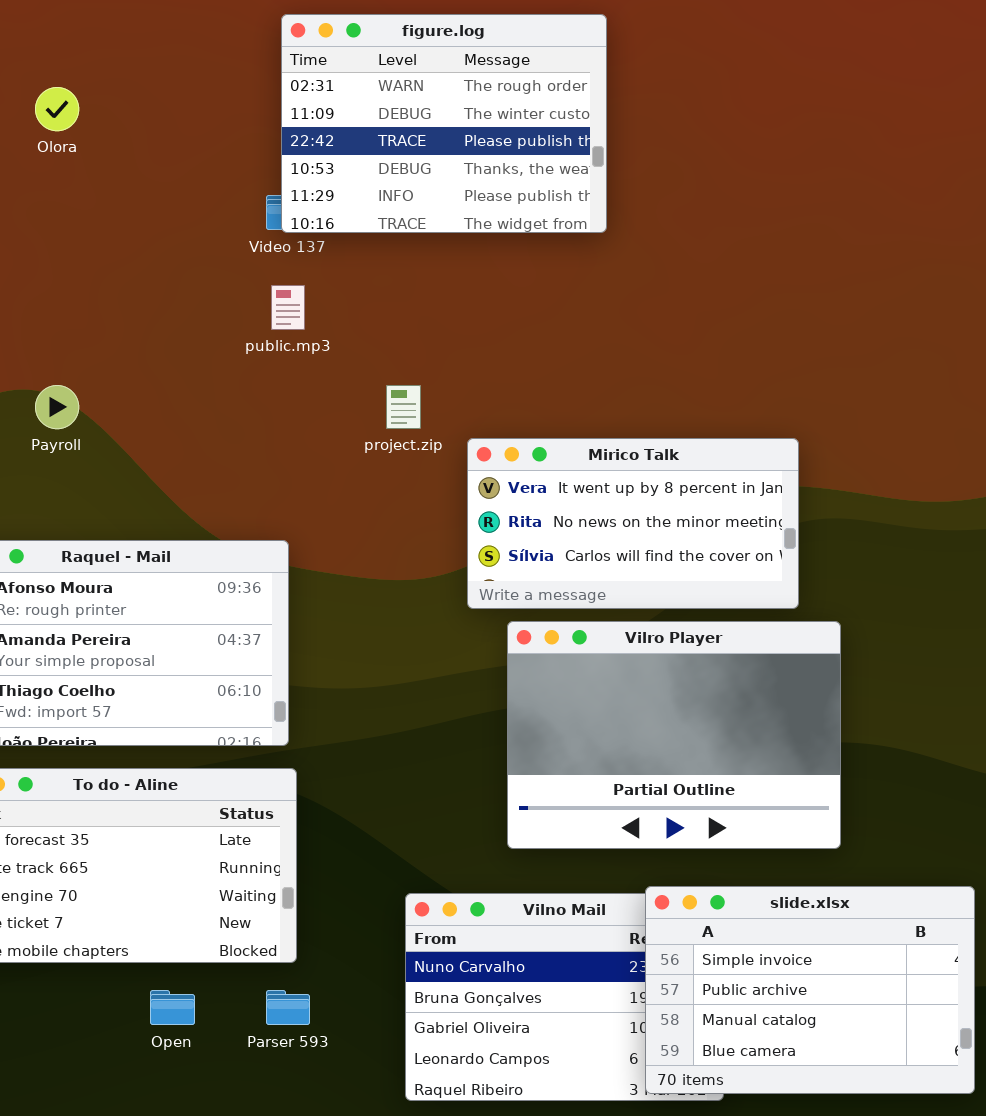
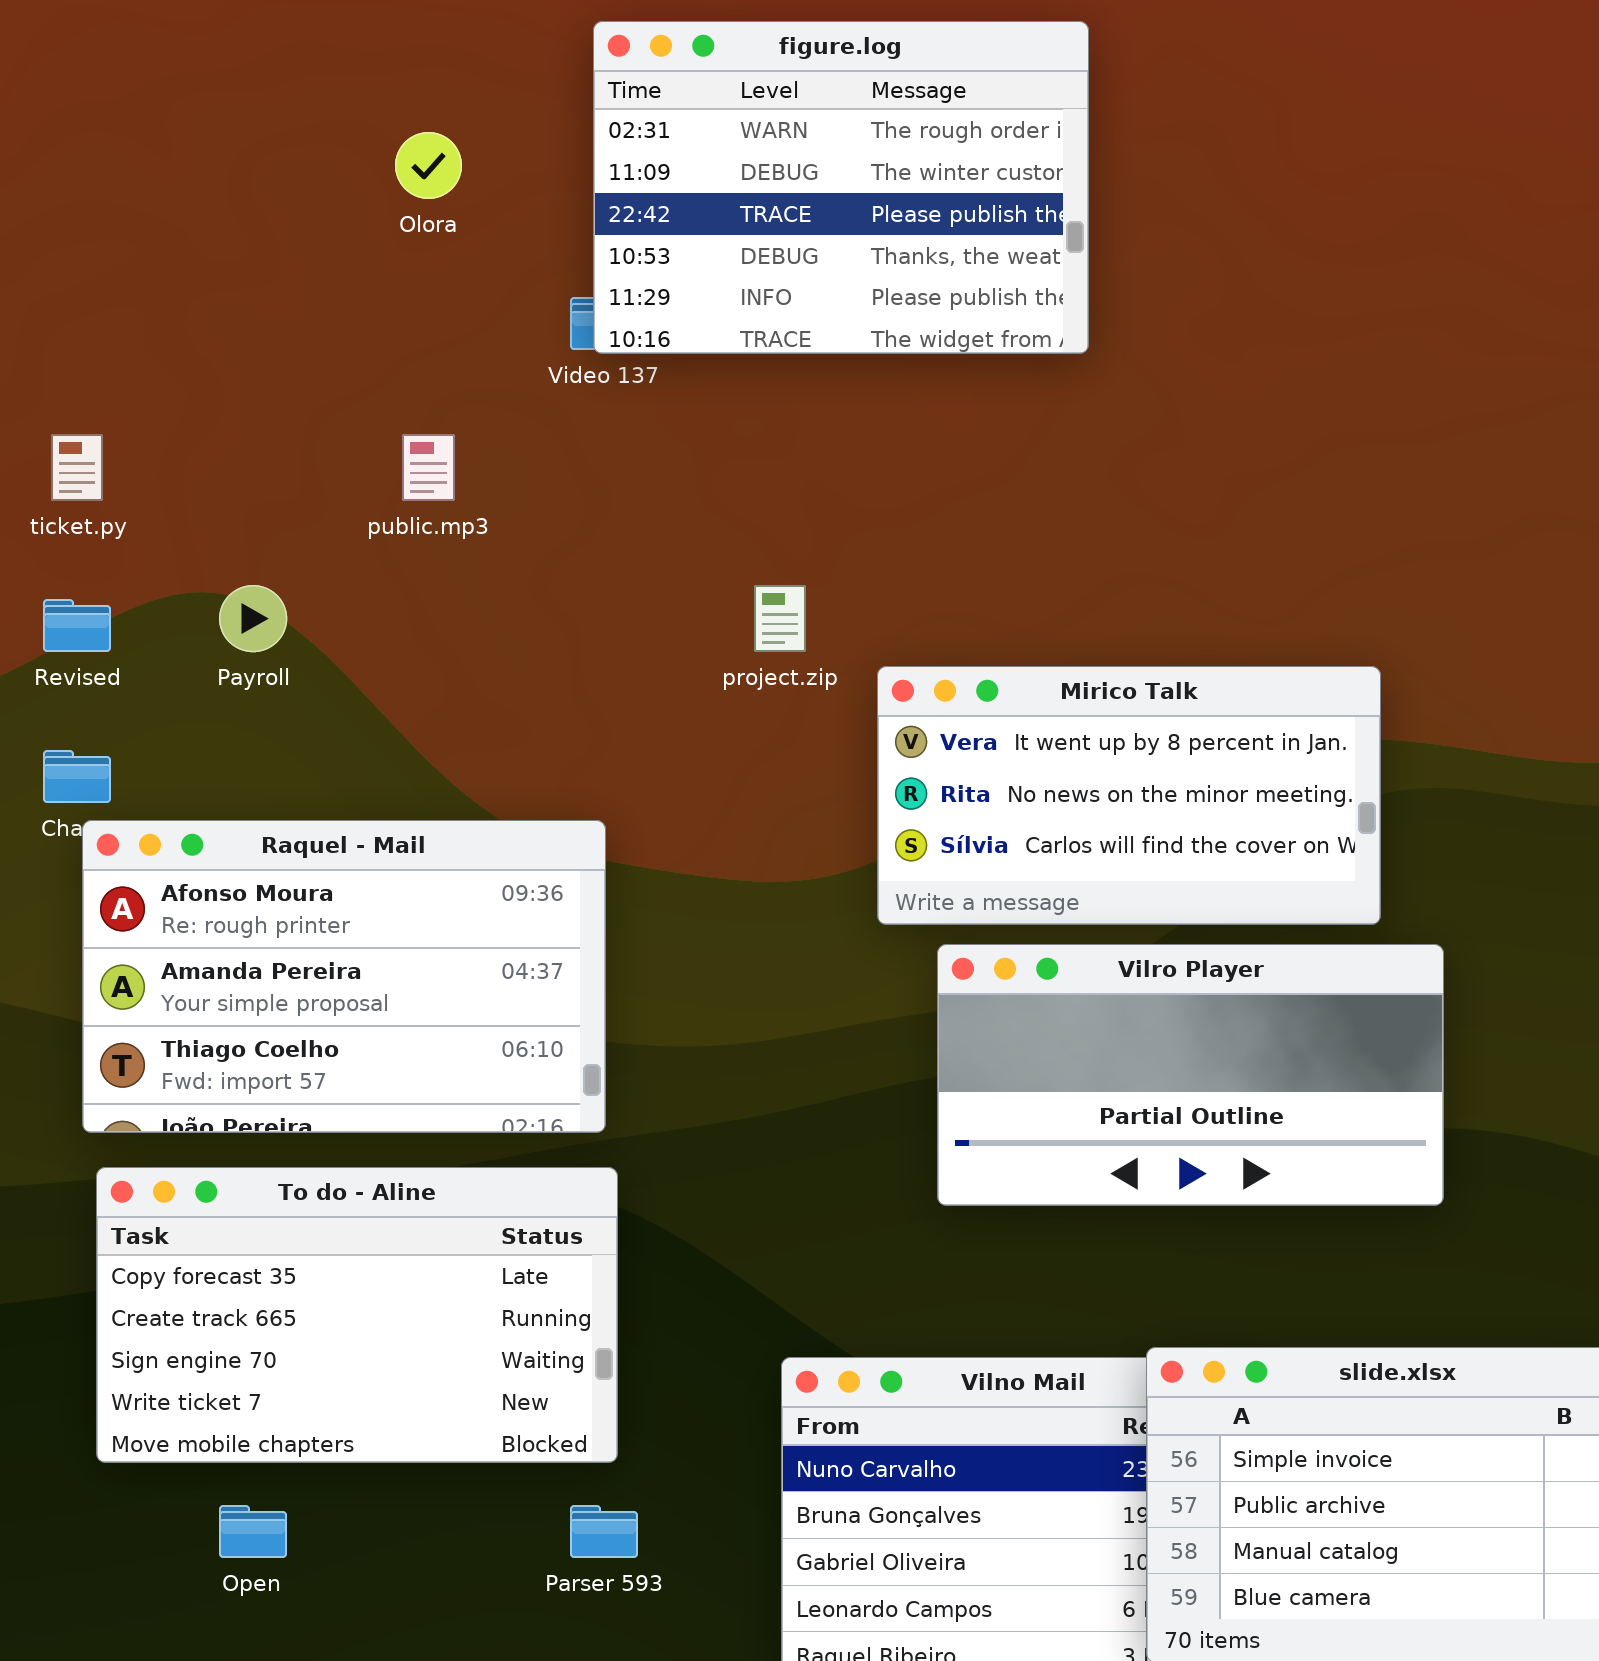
Olora: [35,87,79,131] -> [395,132,462,199], moved
public.mp3: [271,285,305,330] -> [402,434,455,501], moved
Vilro Player: [507,621,841,849] -> [937,944,1444,1206], resized
Open: [150,990,195,1025] -> [219,1505,287,1558], moved

